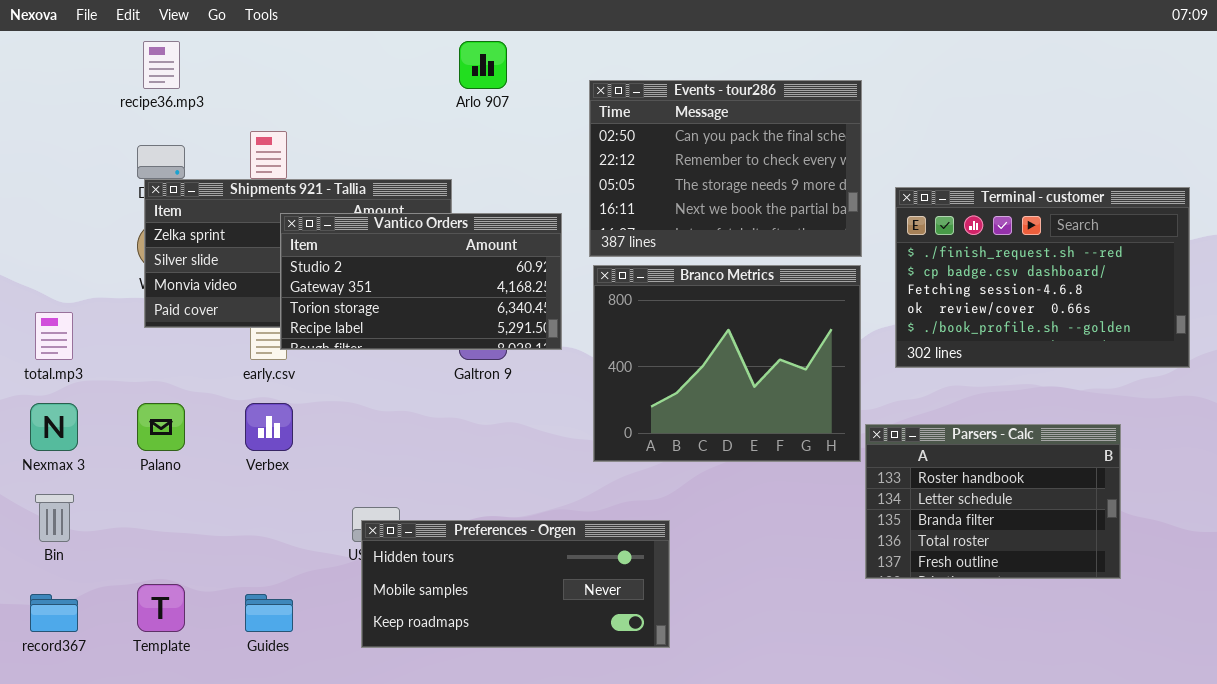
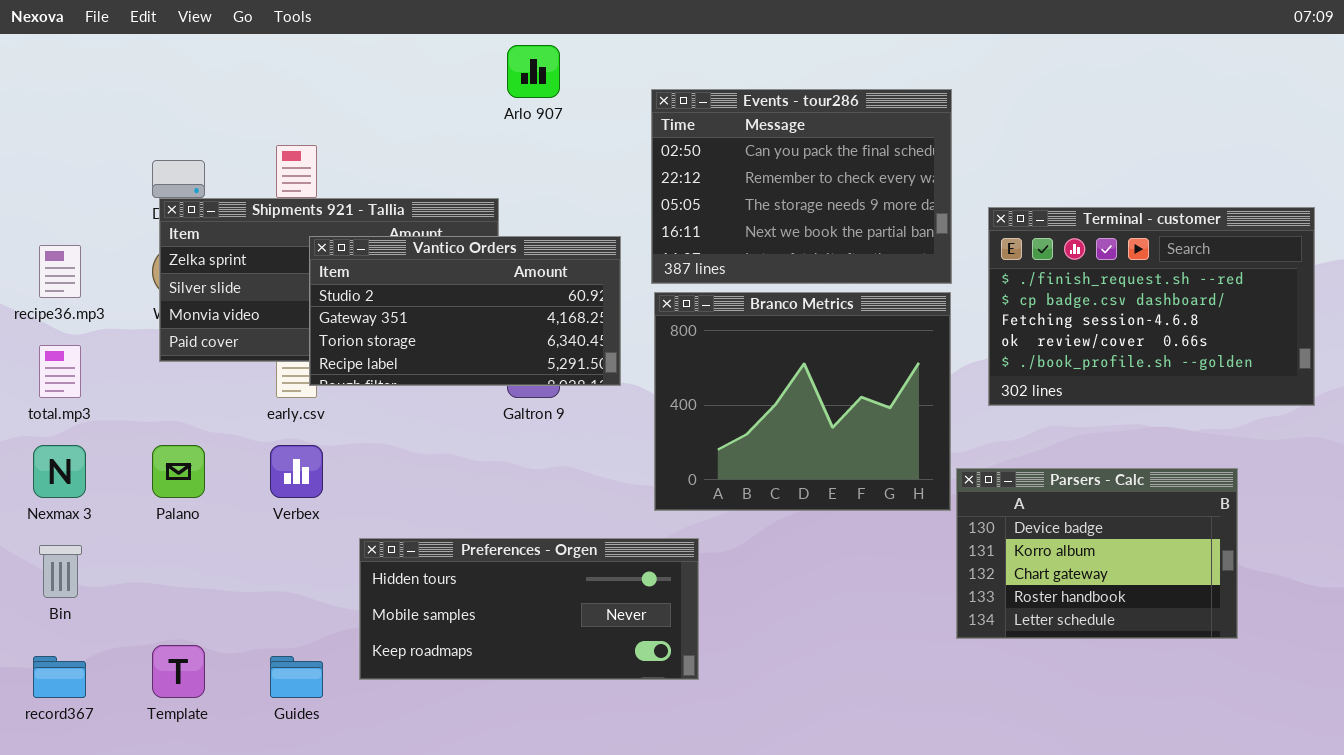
recipe36.mp3: [143,41,180,89] -> [39,245,81,298], moved
Parsers - Calc: [865,424,1121,579] -> [956,468,1238,639], scrolled up 3 rows
Preferences - Orgen: [361,520,670,648] -> [359,538,699,680], moved

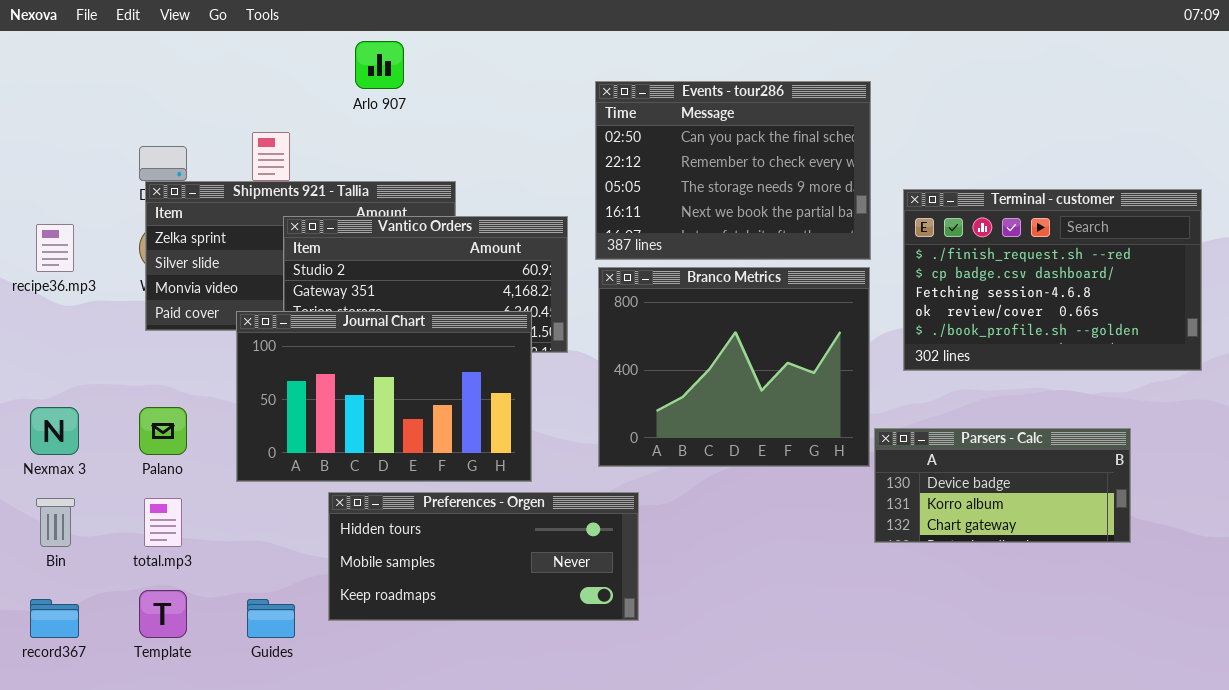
Arlo 907: [507,45,560,98] -> [355,41,404,89], moved
Journal Chart: none -> [236,311,532,482], opened
total.mp3: [39,345,81,398] -> [144,498,182,547], moved
Parsers - Calc: [956,468,1238,639] -> [874,428,1131,543], resized

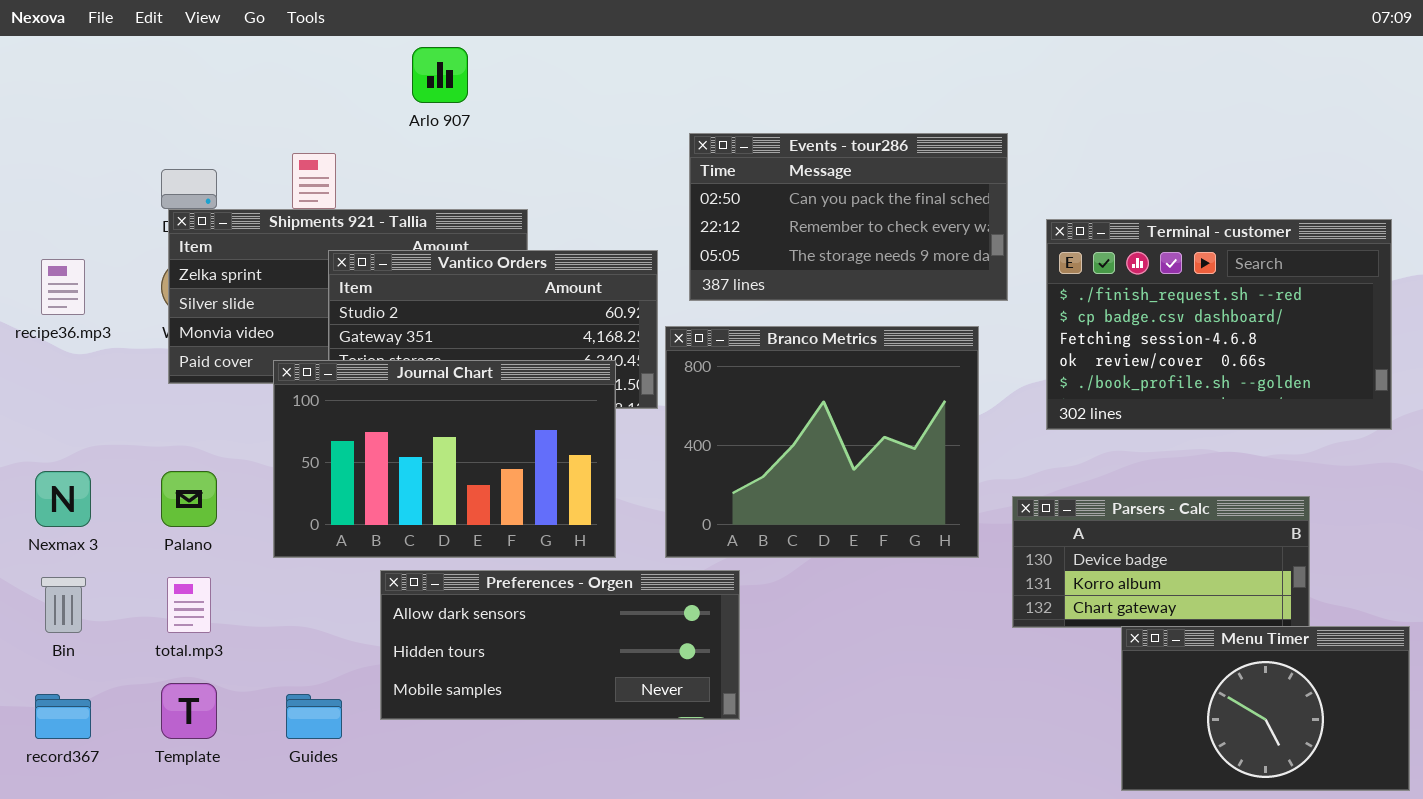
Events - tour286: [595,81,871,260] -> [689,133,1008,301], resized
Branco Metrics: [598,267,870,467] -> [665,326,979,558], moved
Preferences - Orgen: [328,492,639,621] -> [380,570,740,720], scrolled up 1 row
Menu Timer: none -> [1121,626,1410,791], opened

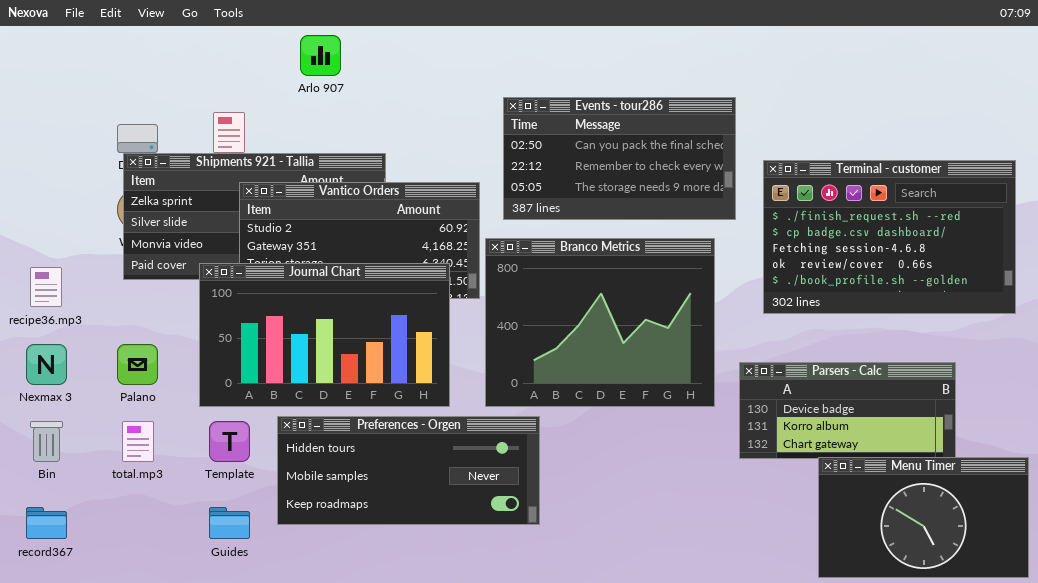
recipe36.mp3: [41,259,85,315] -> [30,267,62,307], moved
Preferences - Orgen: [380,570,740,720] -> [277,416,540,525], scrolled down 1 row
Template: [161,683,217,739] -> [209,421,250,462], moved

